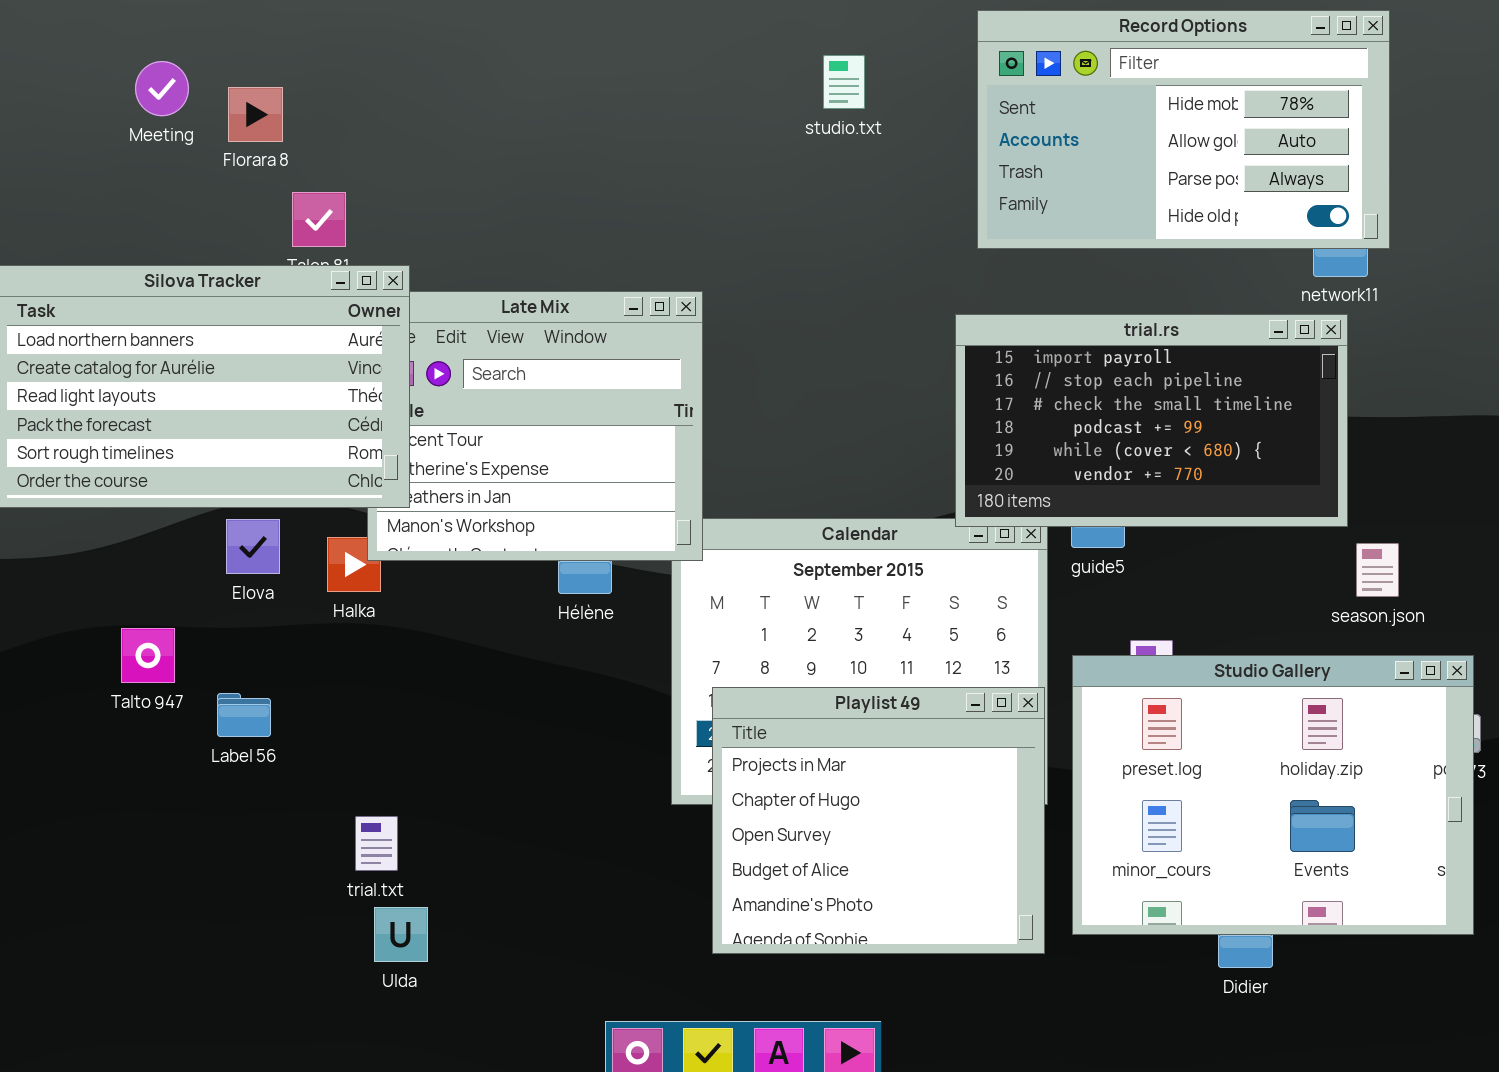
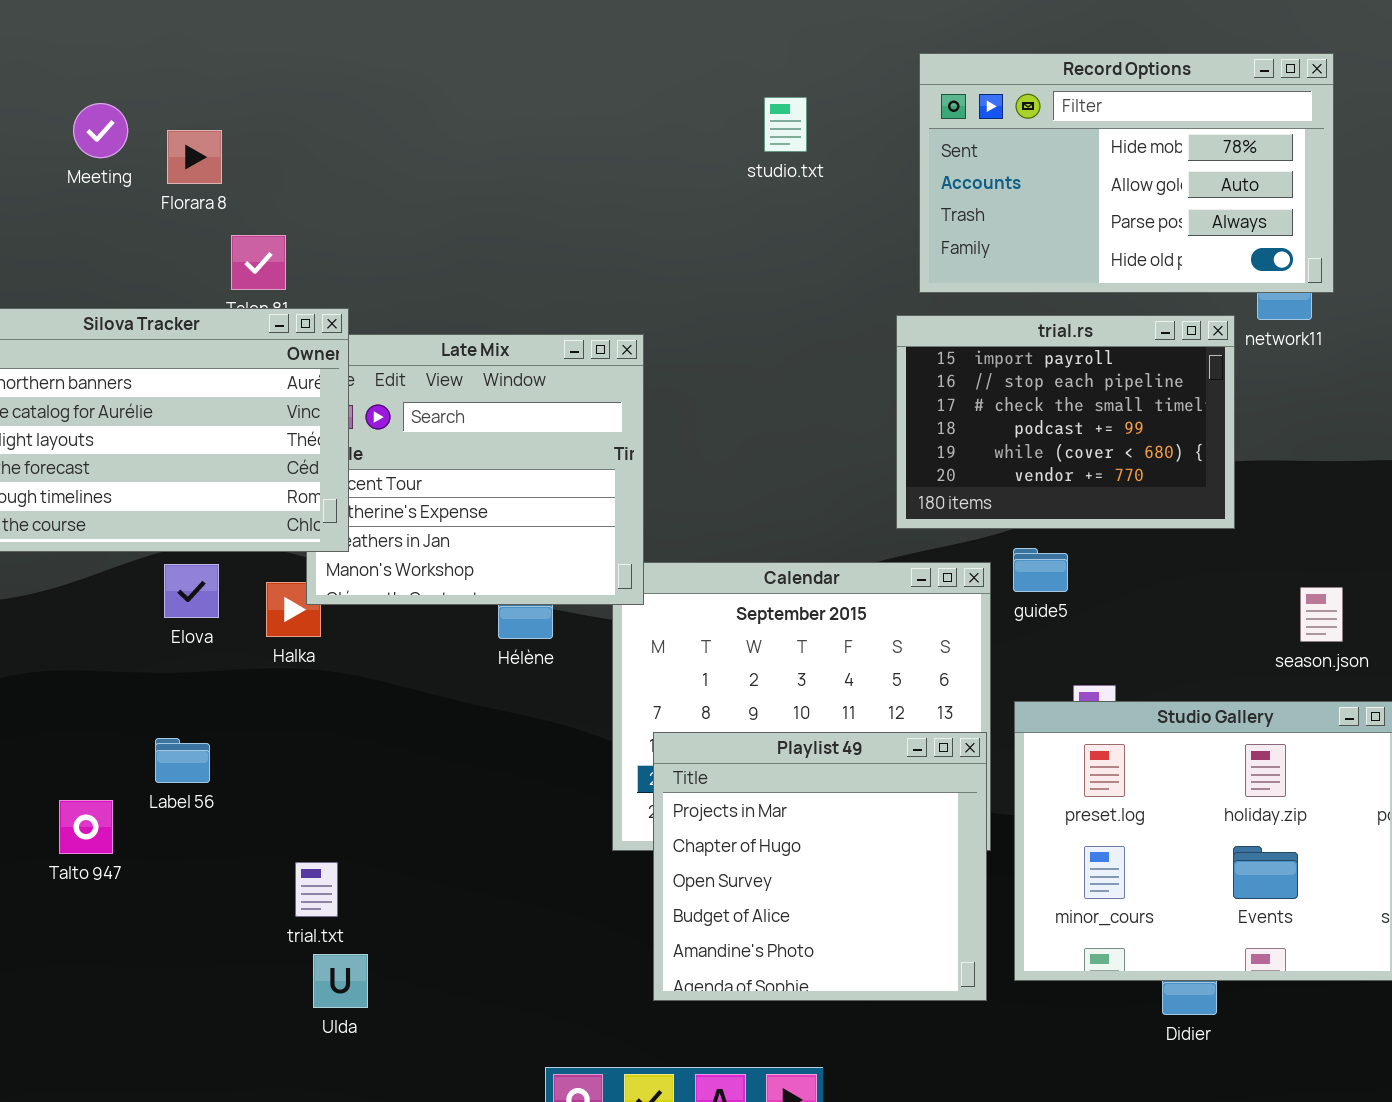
trial.rs: [955,314,1348,527] -> [896,315,1235,529], moved, resized
Talto 947: [121,628,175,683] -> [59,800,113,854], moved

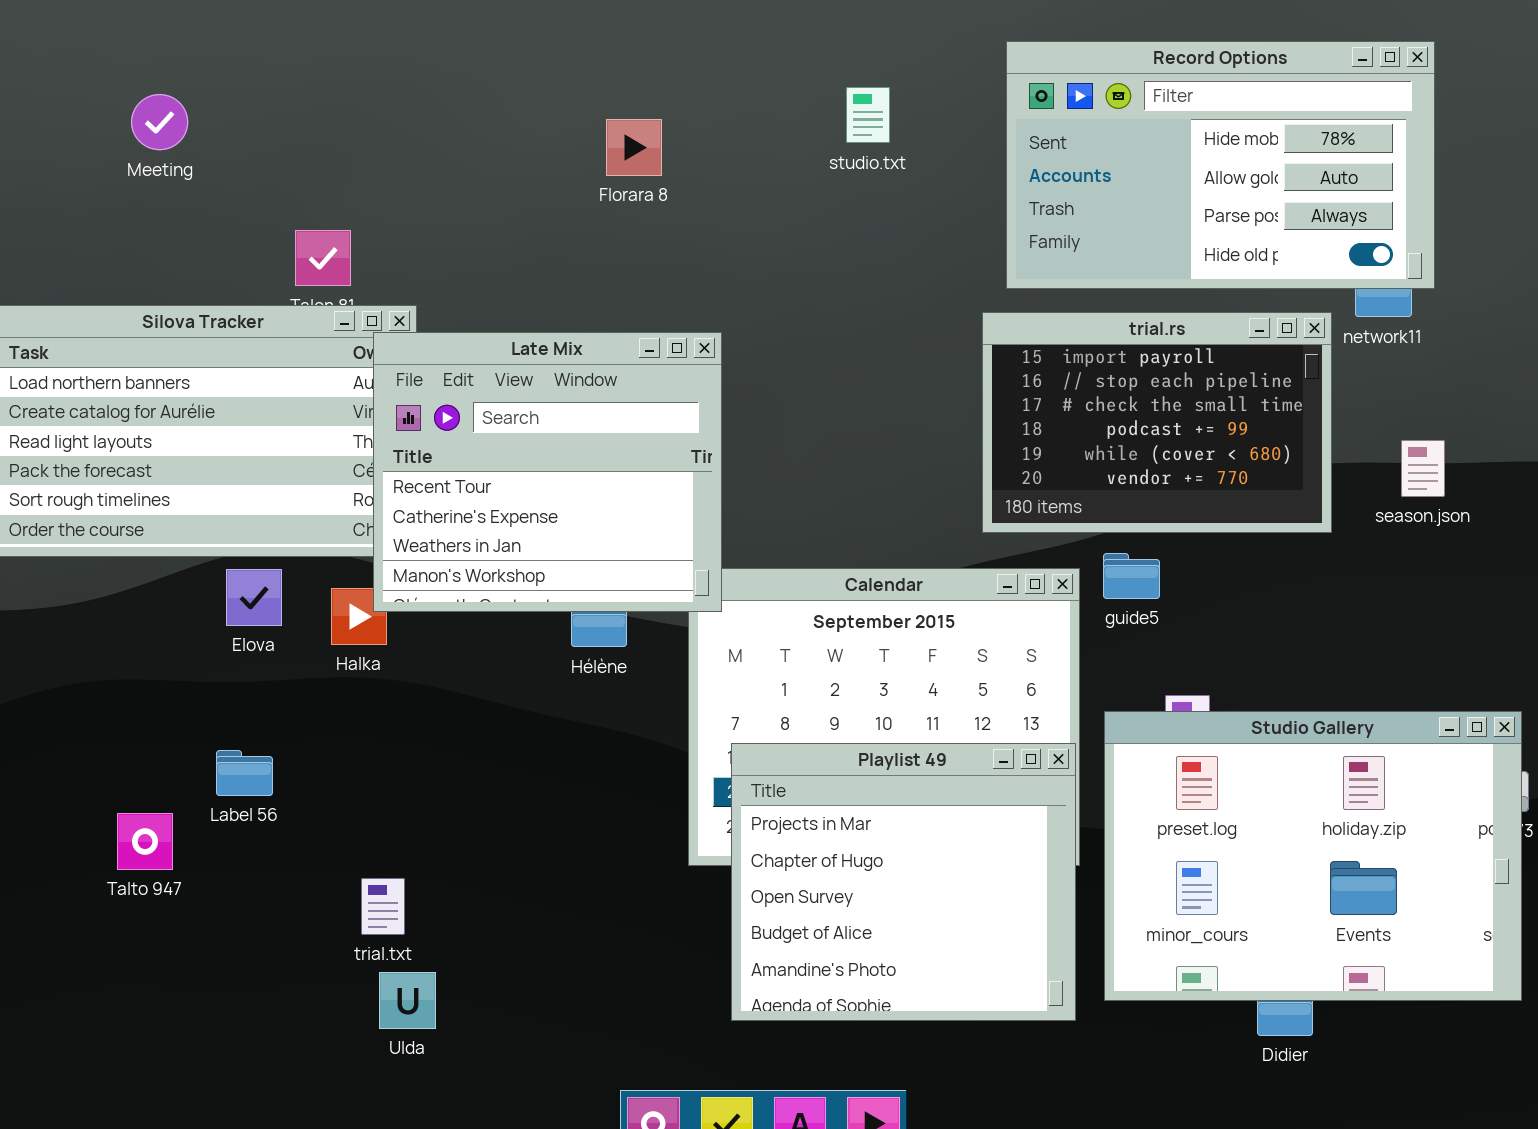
Florara 8: [167,130,222,184] -> [606,119,662,176], moved
Late Mix: [306,334,644,605] -> [373,332,722,612], raised
season.json: [1300,587,1343,642] -> [1401,440,1445,497], moved

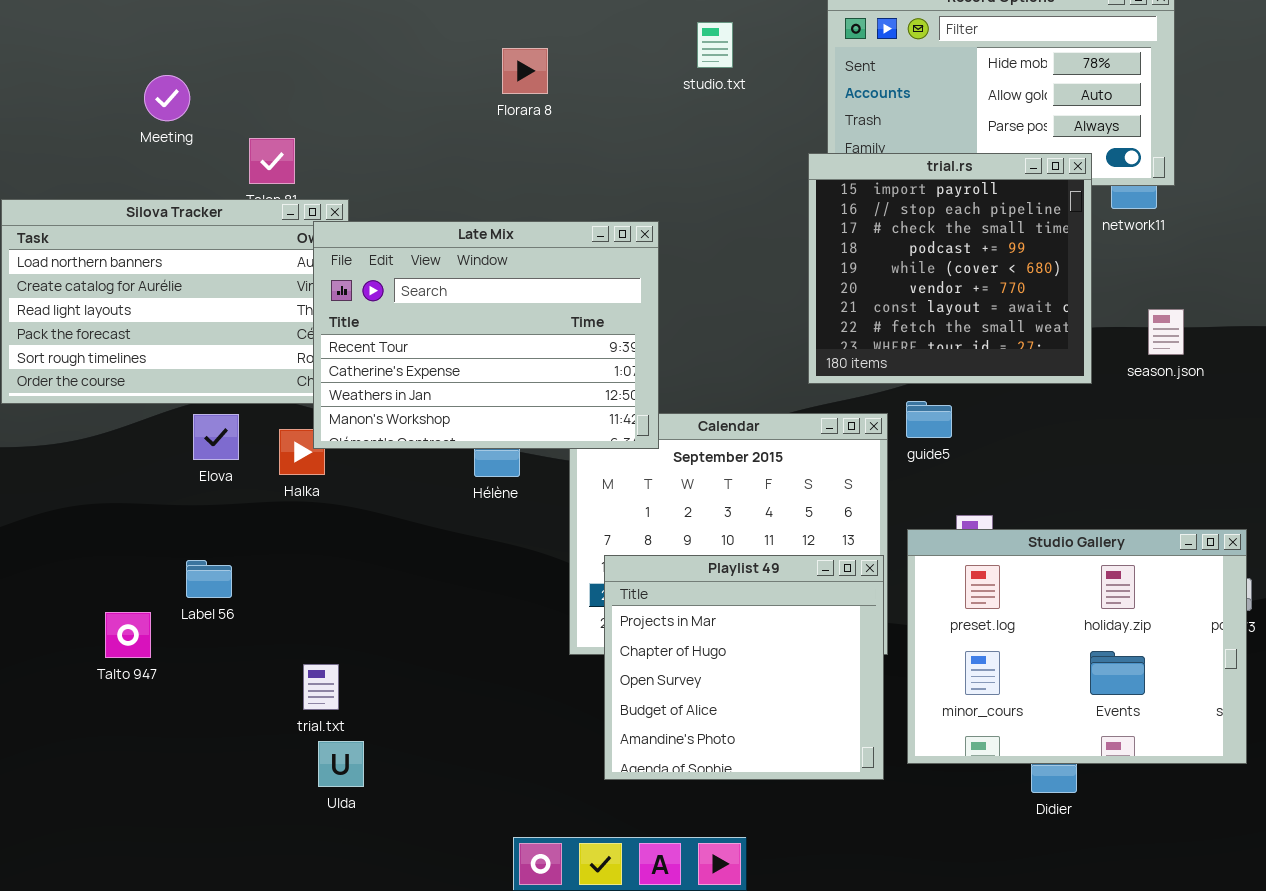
Meeting: [131,94,188,150] -> [144,75,190,121], moved
trial.rs: [982,312,1332,533] -> [808,153,1092,384], resized
Late Mix: [373,332,722,612] -> [313,221,659,449], resized

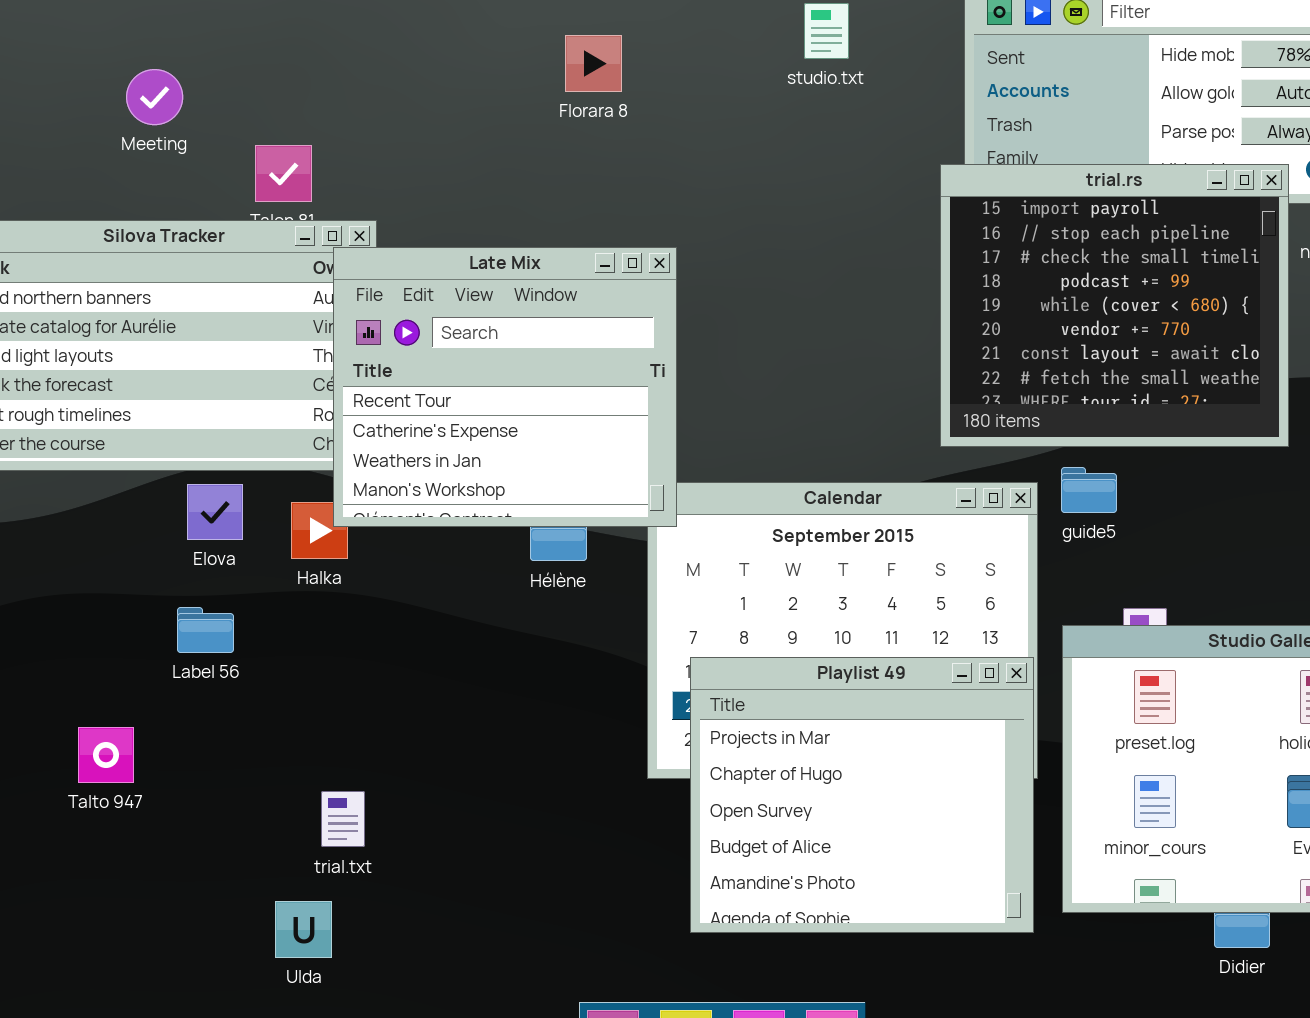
Late Mix: [313,221,659,449] -> [333,247,677,527], resized
Label 56: [186,560,232,598] -> [177,607,234,653], moved
Ulda: [318,741,364,787] -> [275,901,332,958], moved

